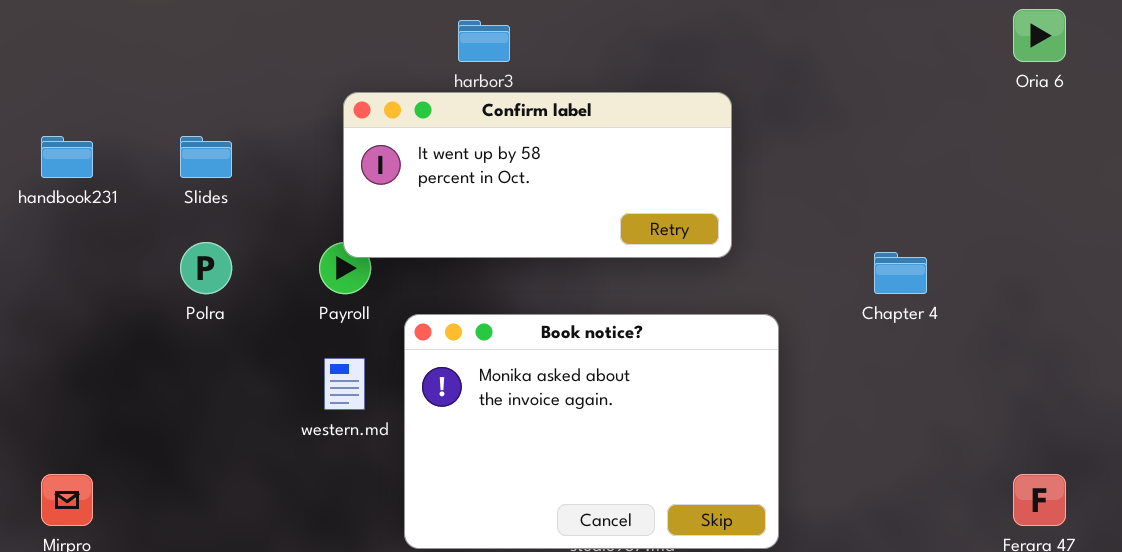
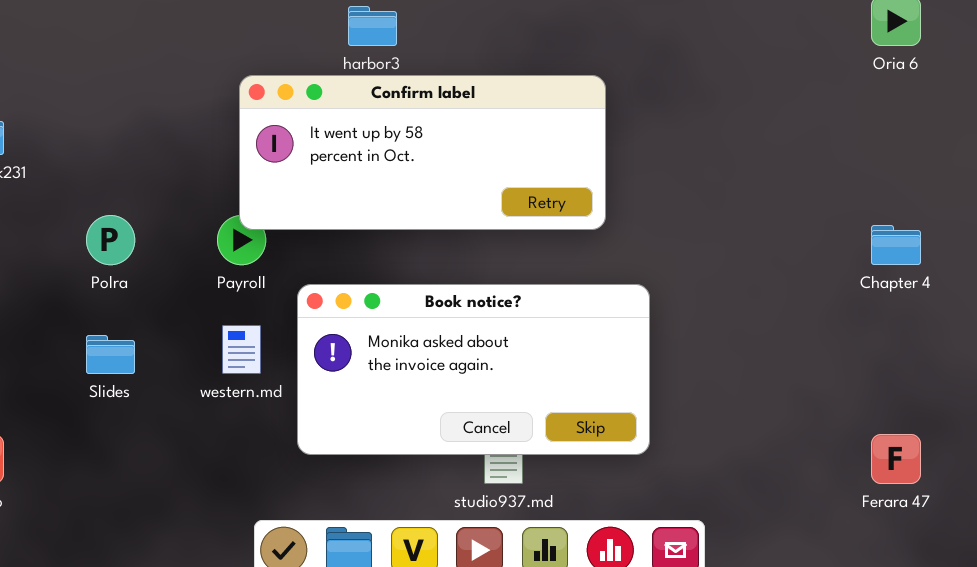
Slides: [180,136,232,178] -> [86,335,135,374], moved
Chapter 4: [874,252,927,294] -> [871,225,921,265], moved
Book notice?: [404,314,779,549] -> [297,284,650,455], resized

